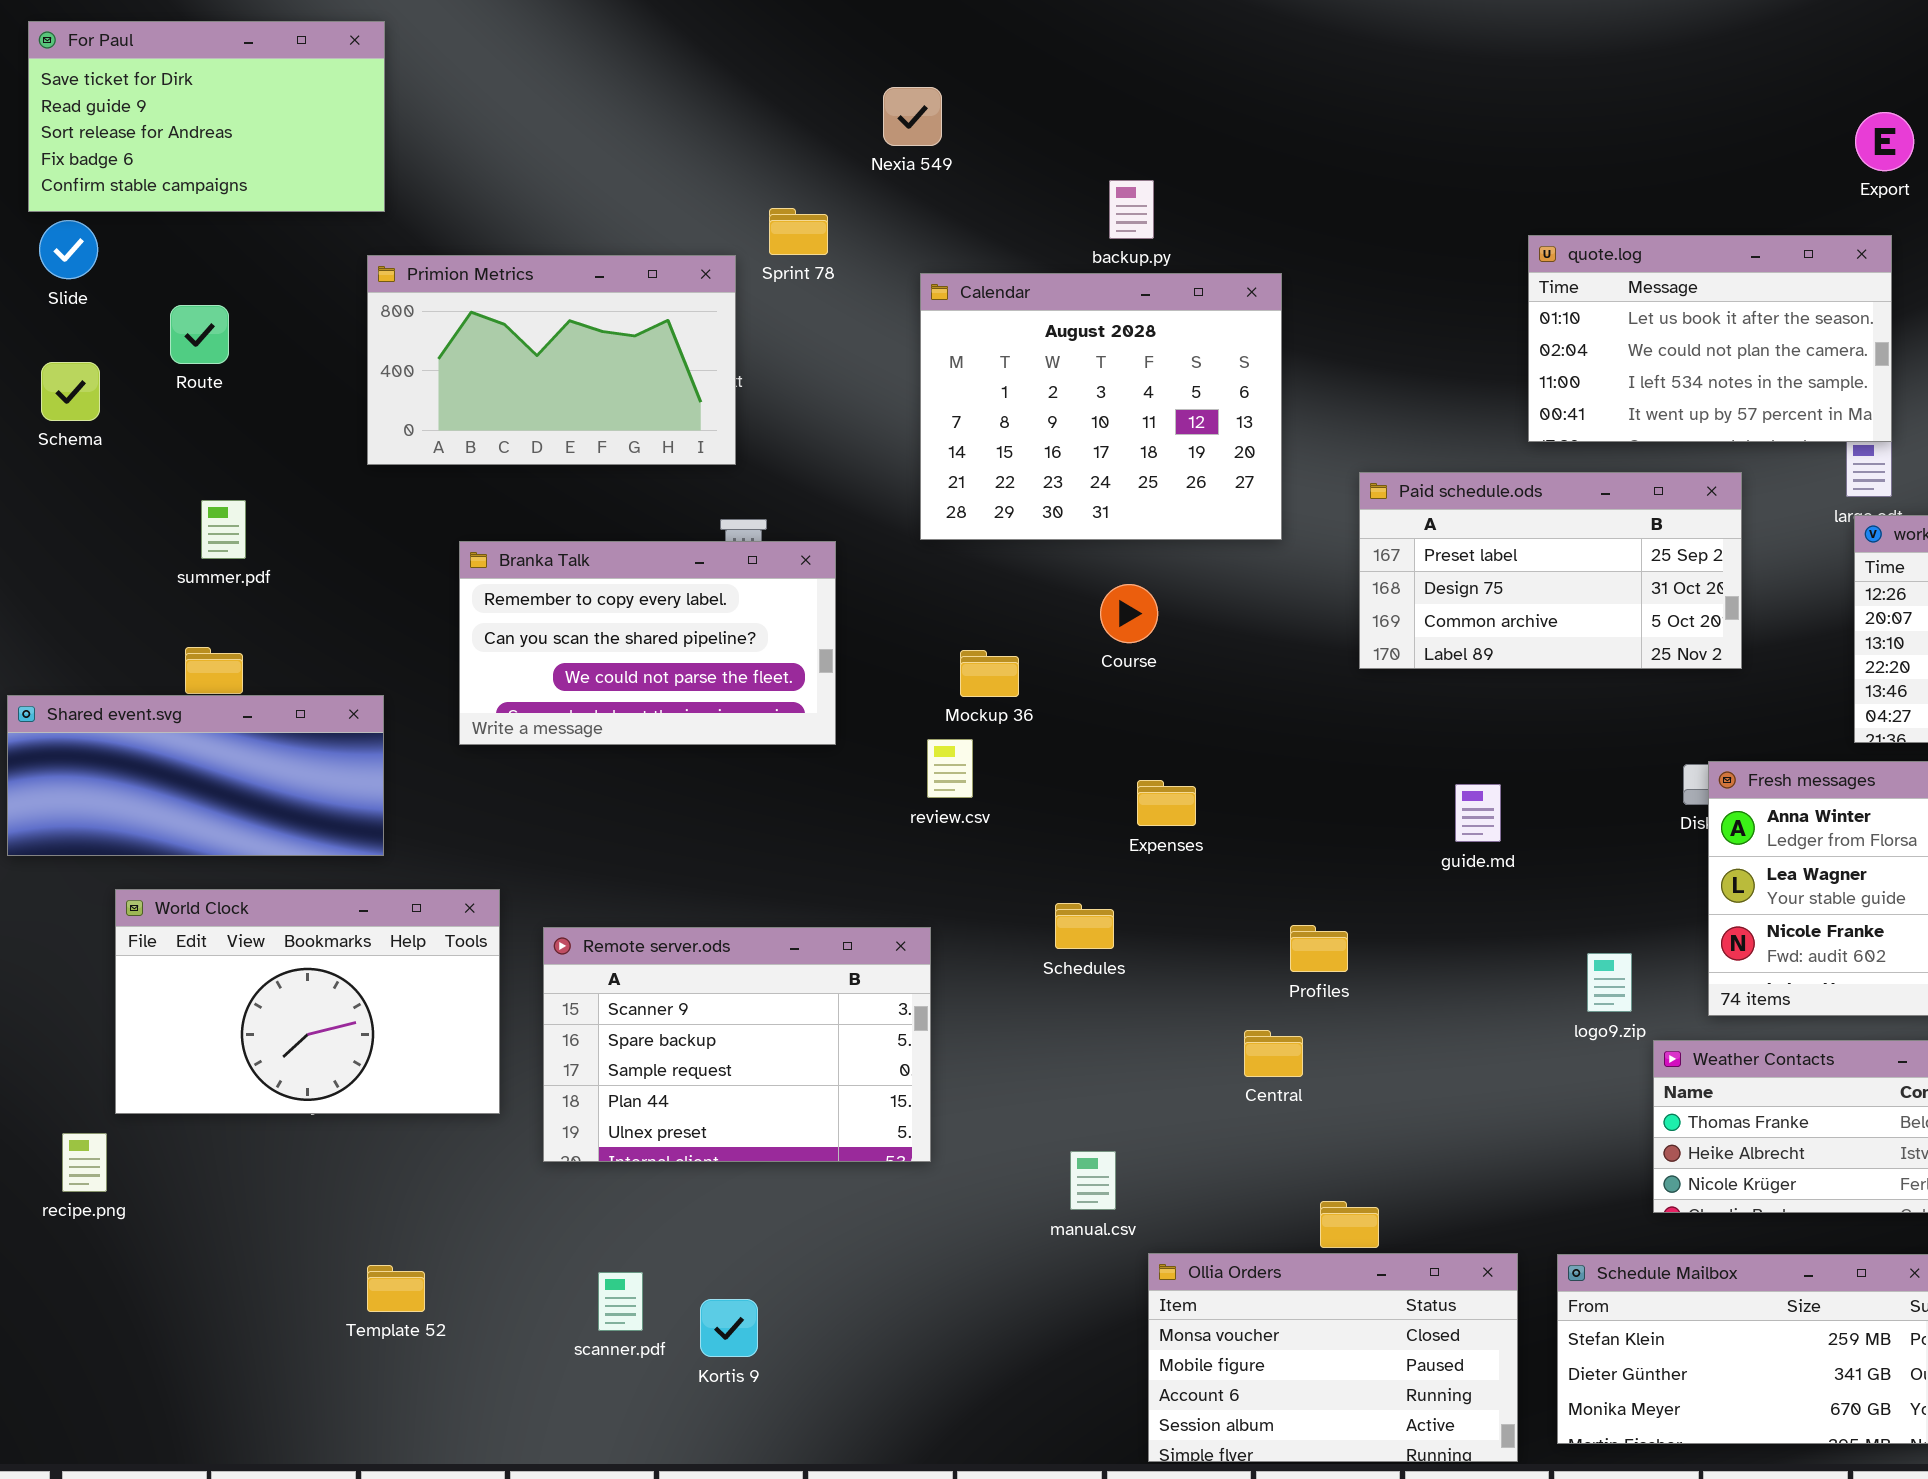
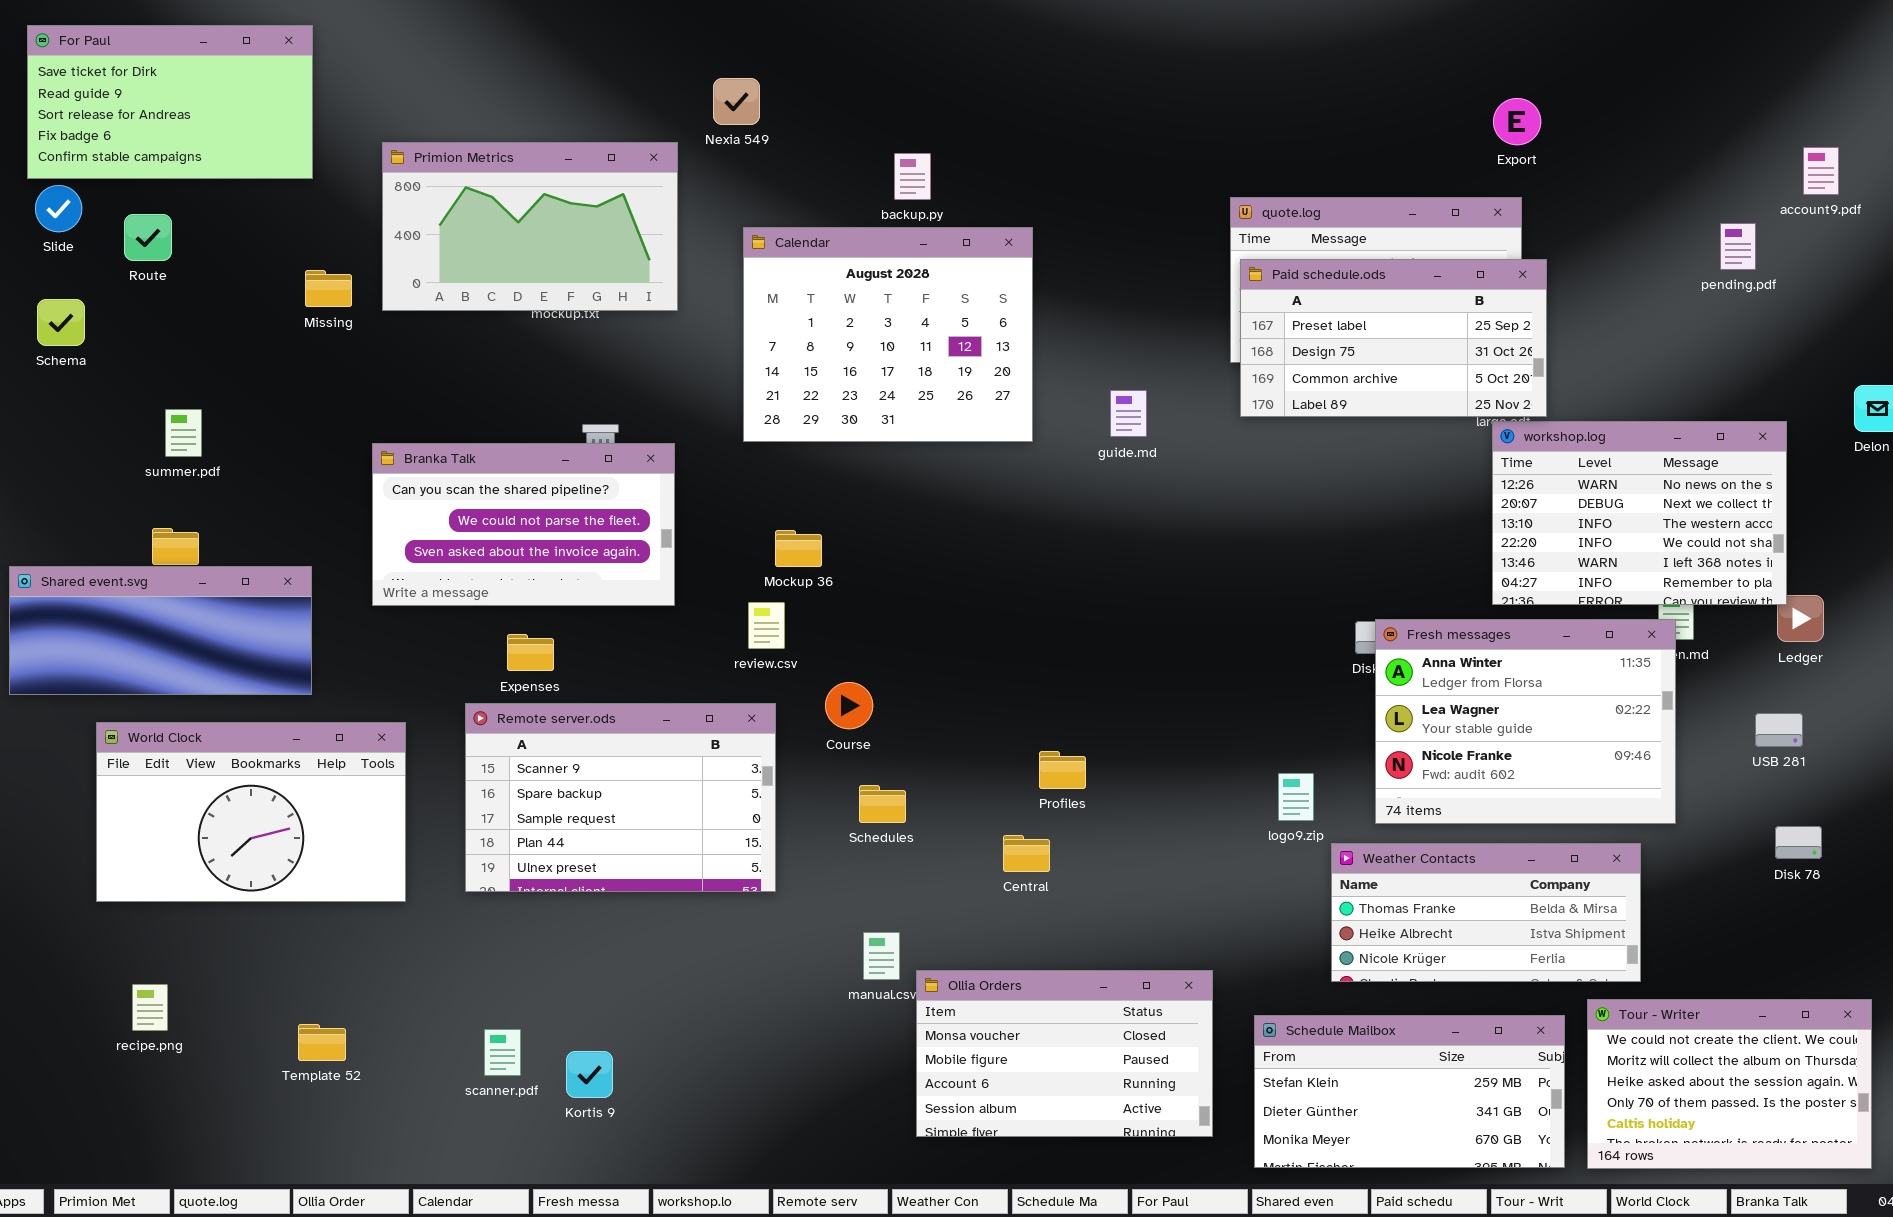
Primion Metrics: [367,255,736,465] -> [382,142,678,311], moved
Route: [170,305,229,364] -> [124,214,172,261], moved
Paid schedule.ods: [1359,472,1742,669] -> [1240,259,1547,417], moved
Branka Talk: [459,541,836,745] -> [372,443,675,606], scrolled down 1 row
Course: [1100,584,1158,643] -> [825,682,873,729], moved
Expenses: [1137,780,1196,826] -> [507,634,554,671], moved
guide.md: [1455,784,1501,842] -> [1110,390,1147,437], moved
Schedules: [1055,903,1114,949] -> [859,785,906,823], moved
Remote server.ods: [543,927,931,1162] -> [465,703,776,892], moved
recipe.png: [62,1133,107,1192] -> [132,984,168,1031], moved
Ollia Orders: [1148,1253,1518,1462] -> [916,970,1213,1137], moved

